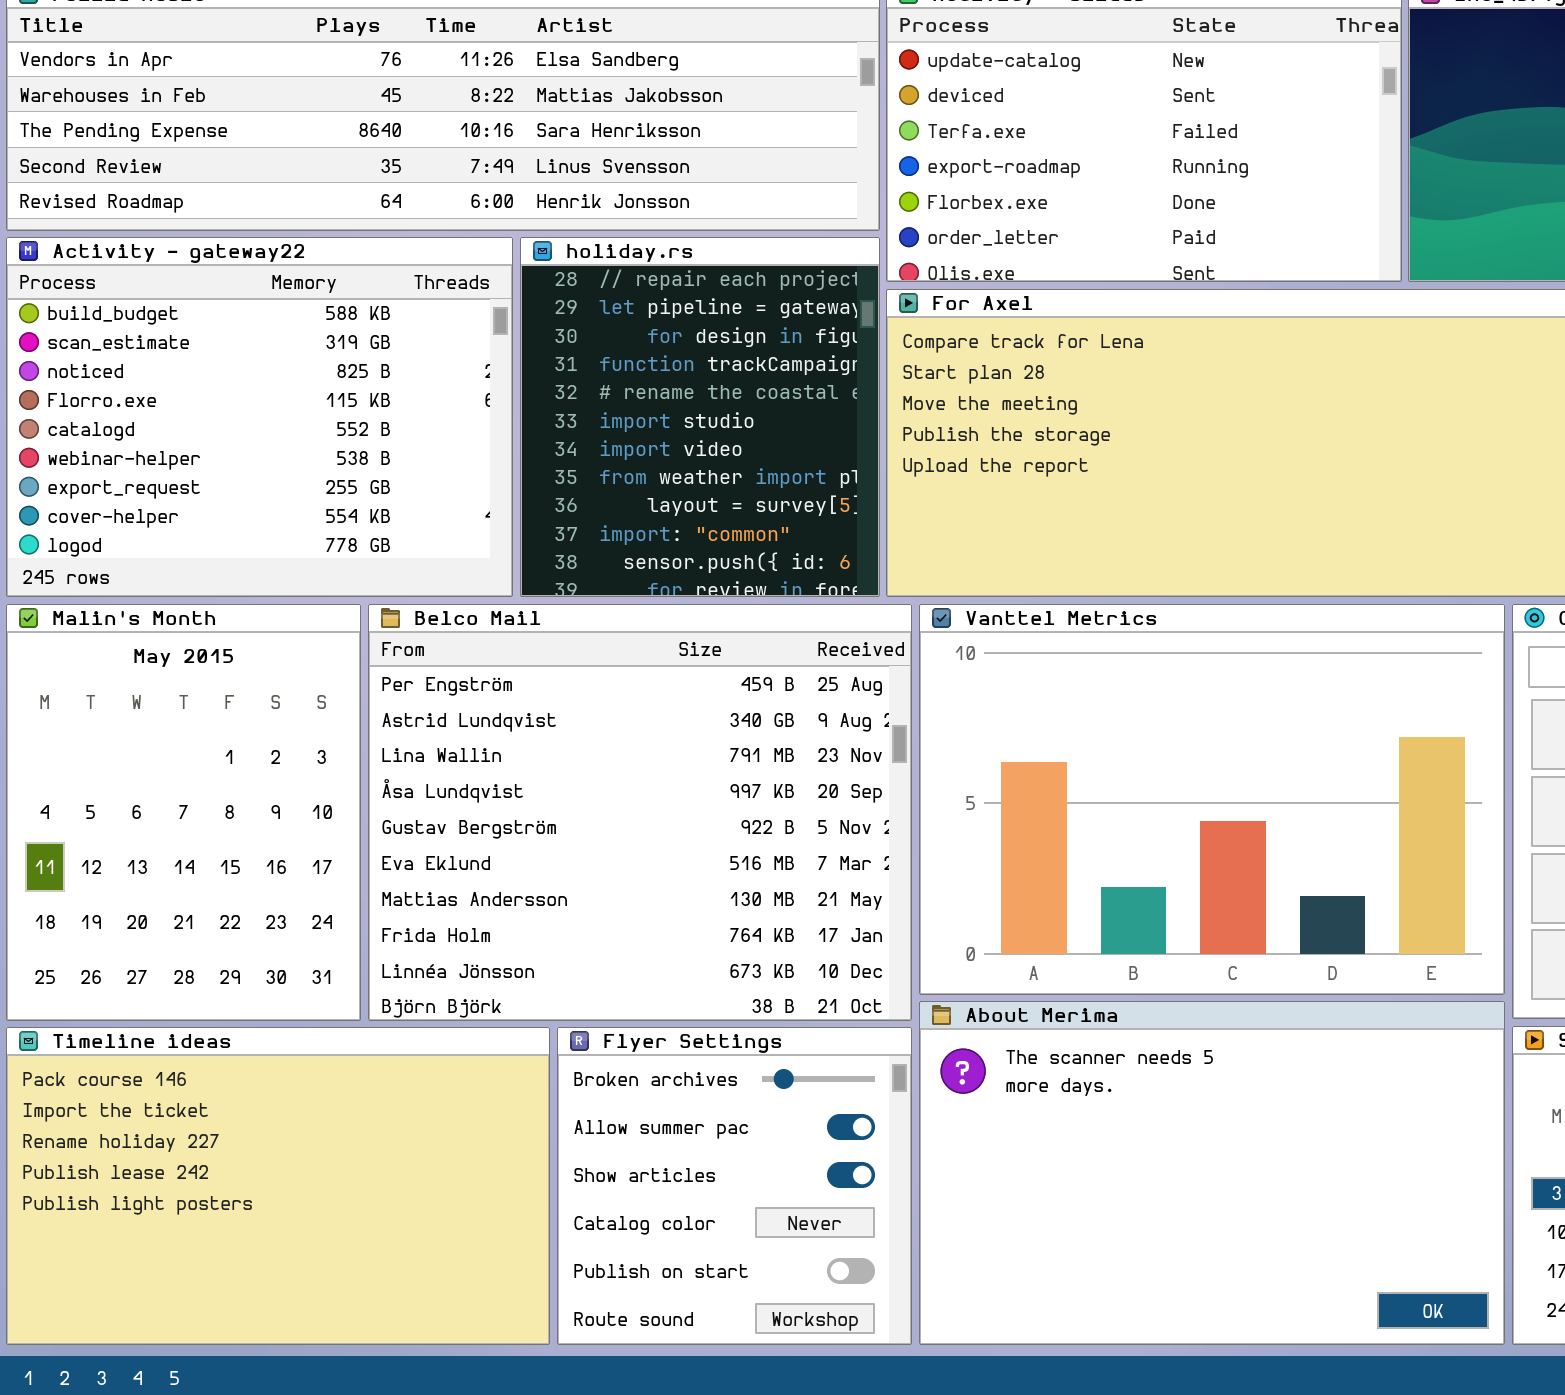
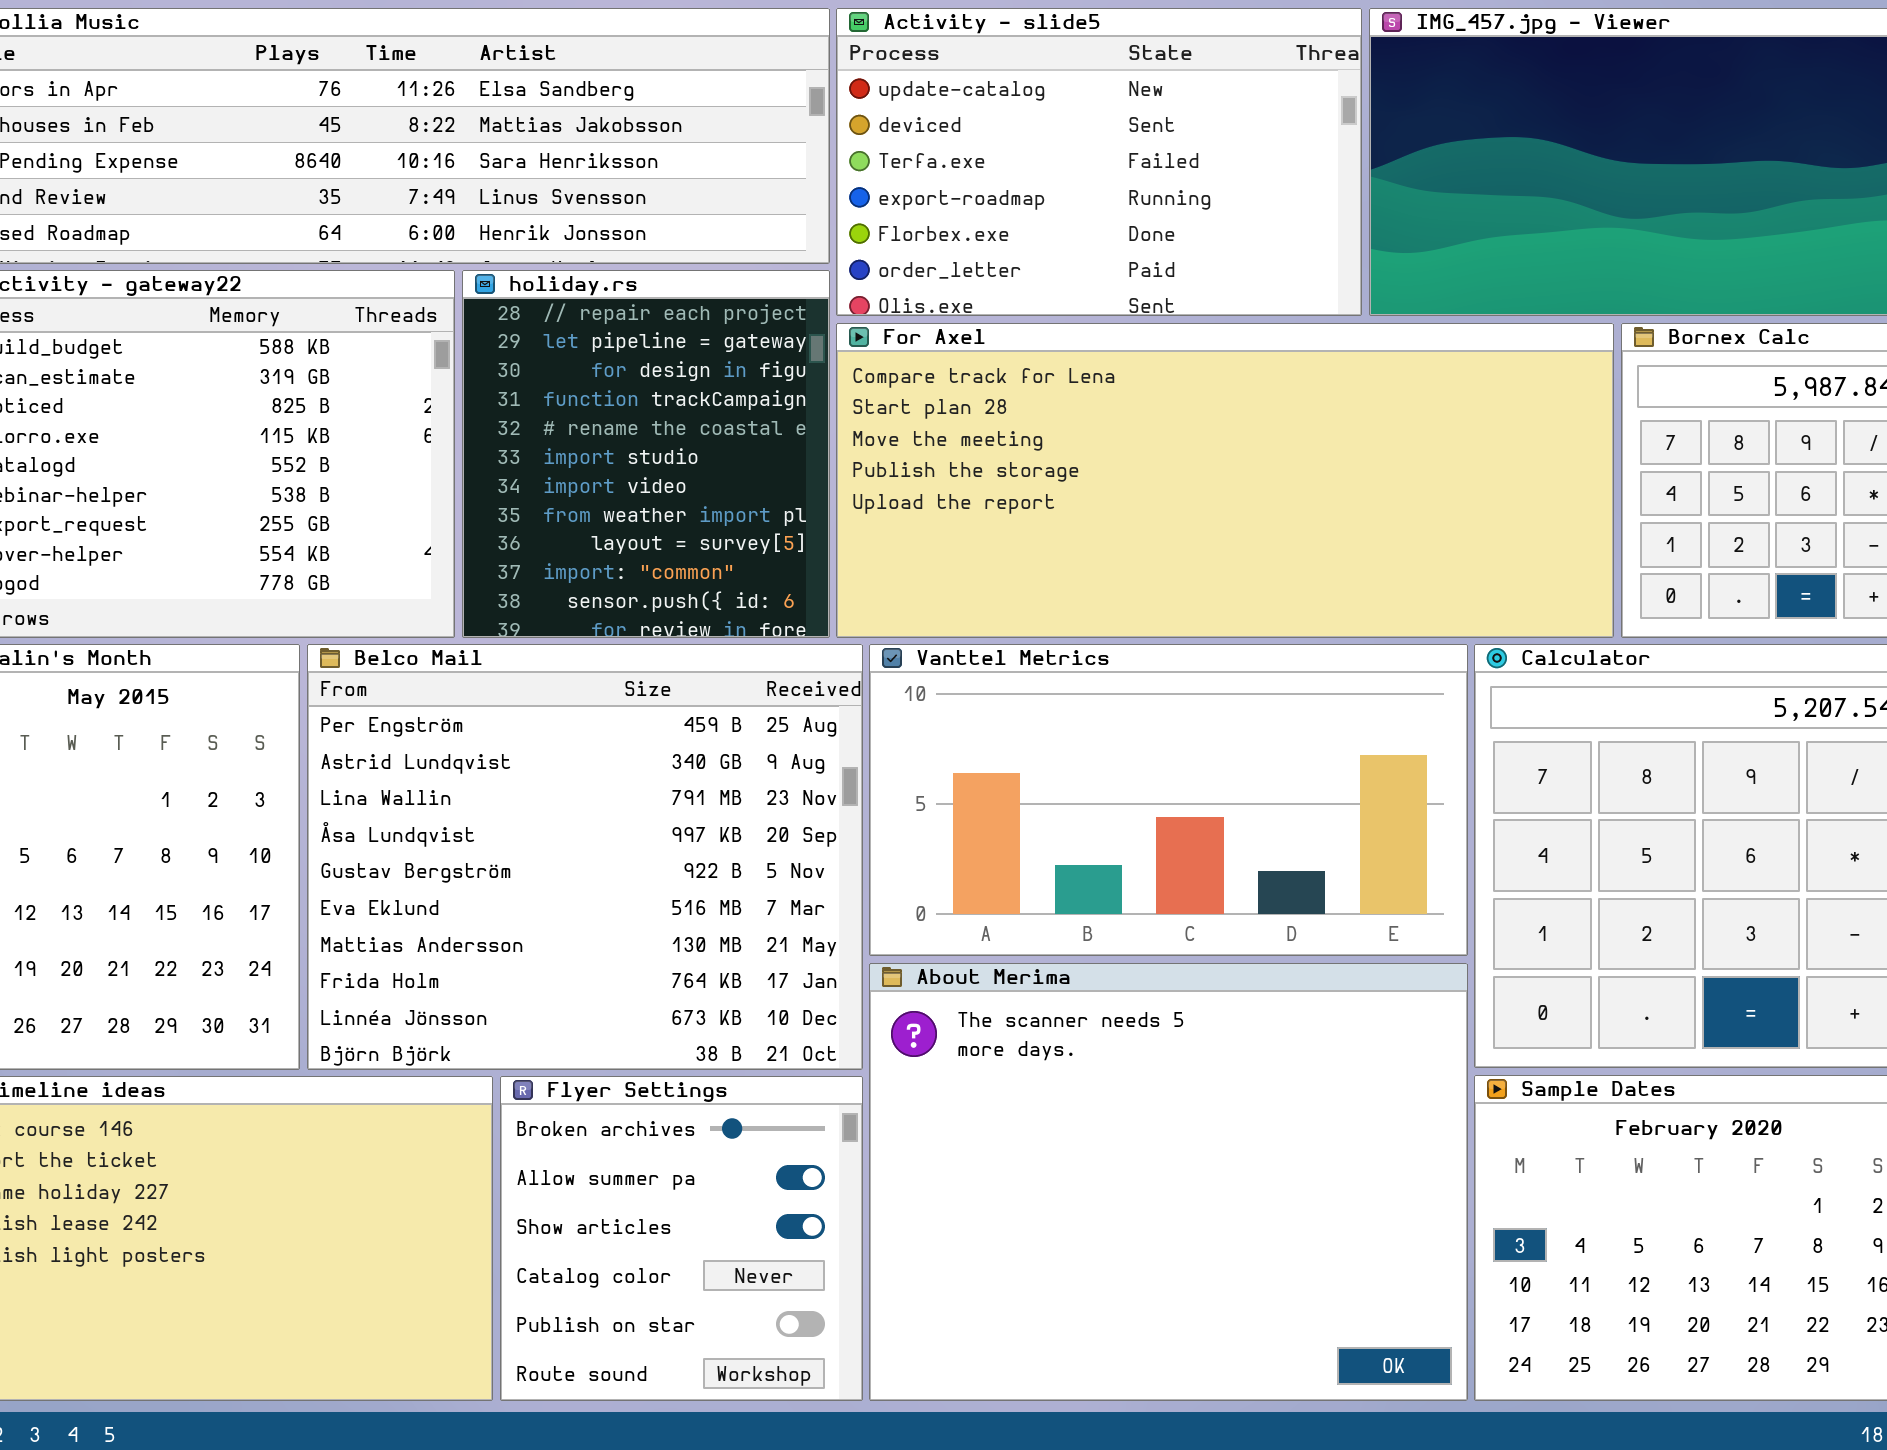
Vanttel Metrics: [919,604,1505,995] -> [869,644,1468,956], resized
About Merima: [919,1001,1505,1345] -> [869,963,1468,1401], resized

